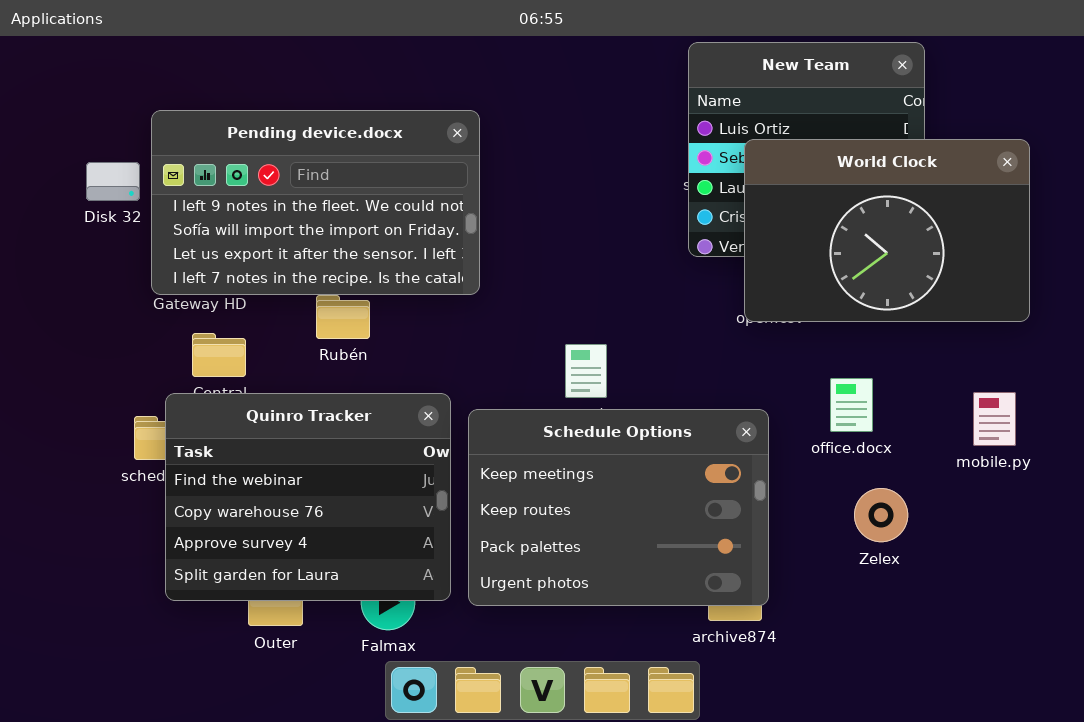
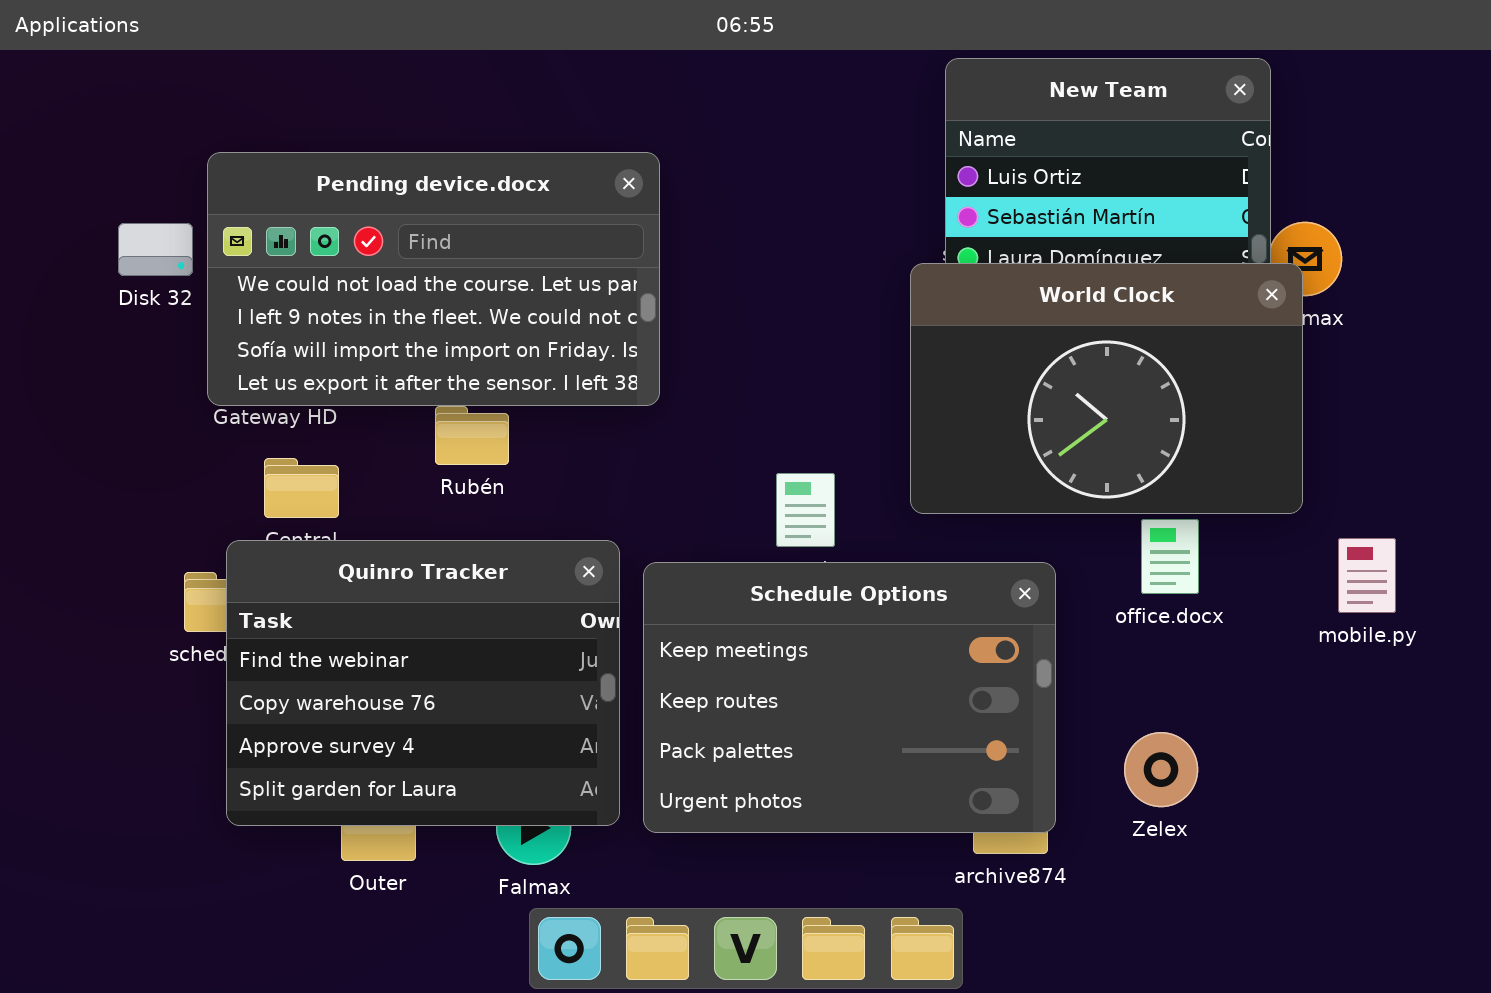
Pending device.docx: [151,110,480,295] -> [207,152,660,406], scrolled up 1 row
World Clock: [744,139,1030,322] -> [910,263,1303,514], moved
Zelex: [854,488,908,542] -> [1124,732,1198,807], moved

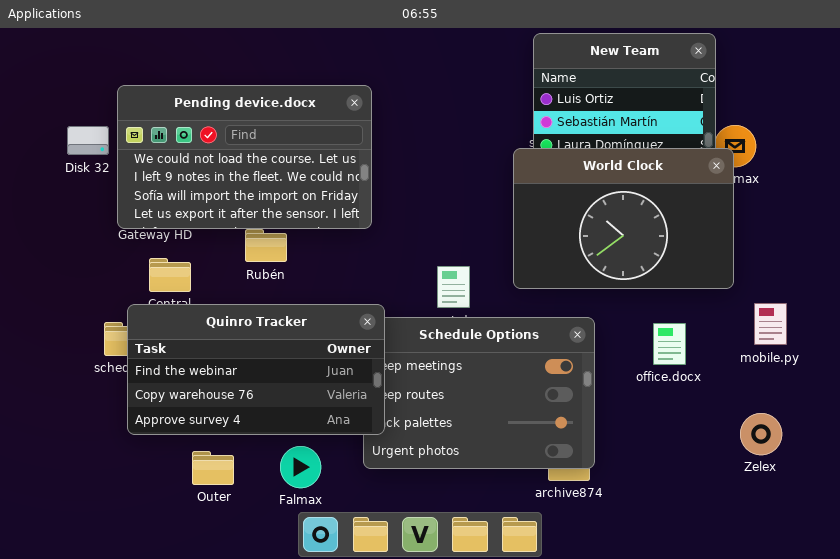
office.docx: [1141,519,1199,594] -> [653,323,686,365], moved
Quinro Tracker: [226,540,620,826] -> [127,304,385,435], resized
Zelex: [1124,732,1198,807] -> [740,413,782,455], moved

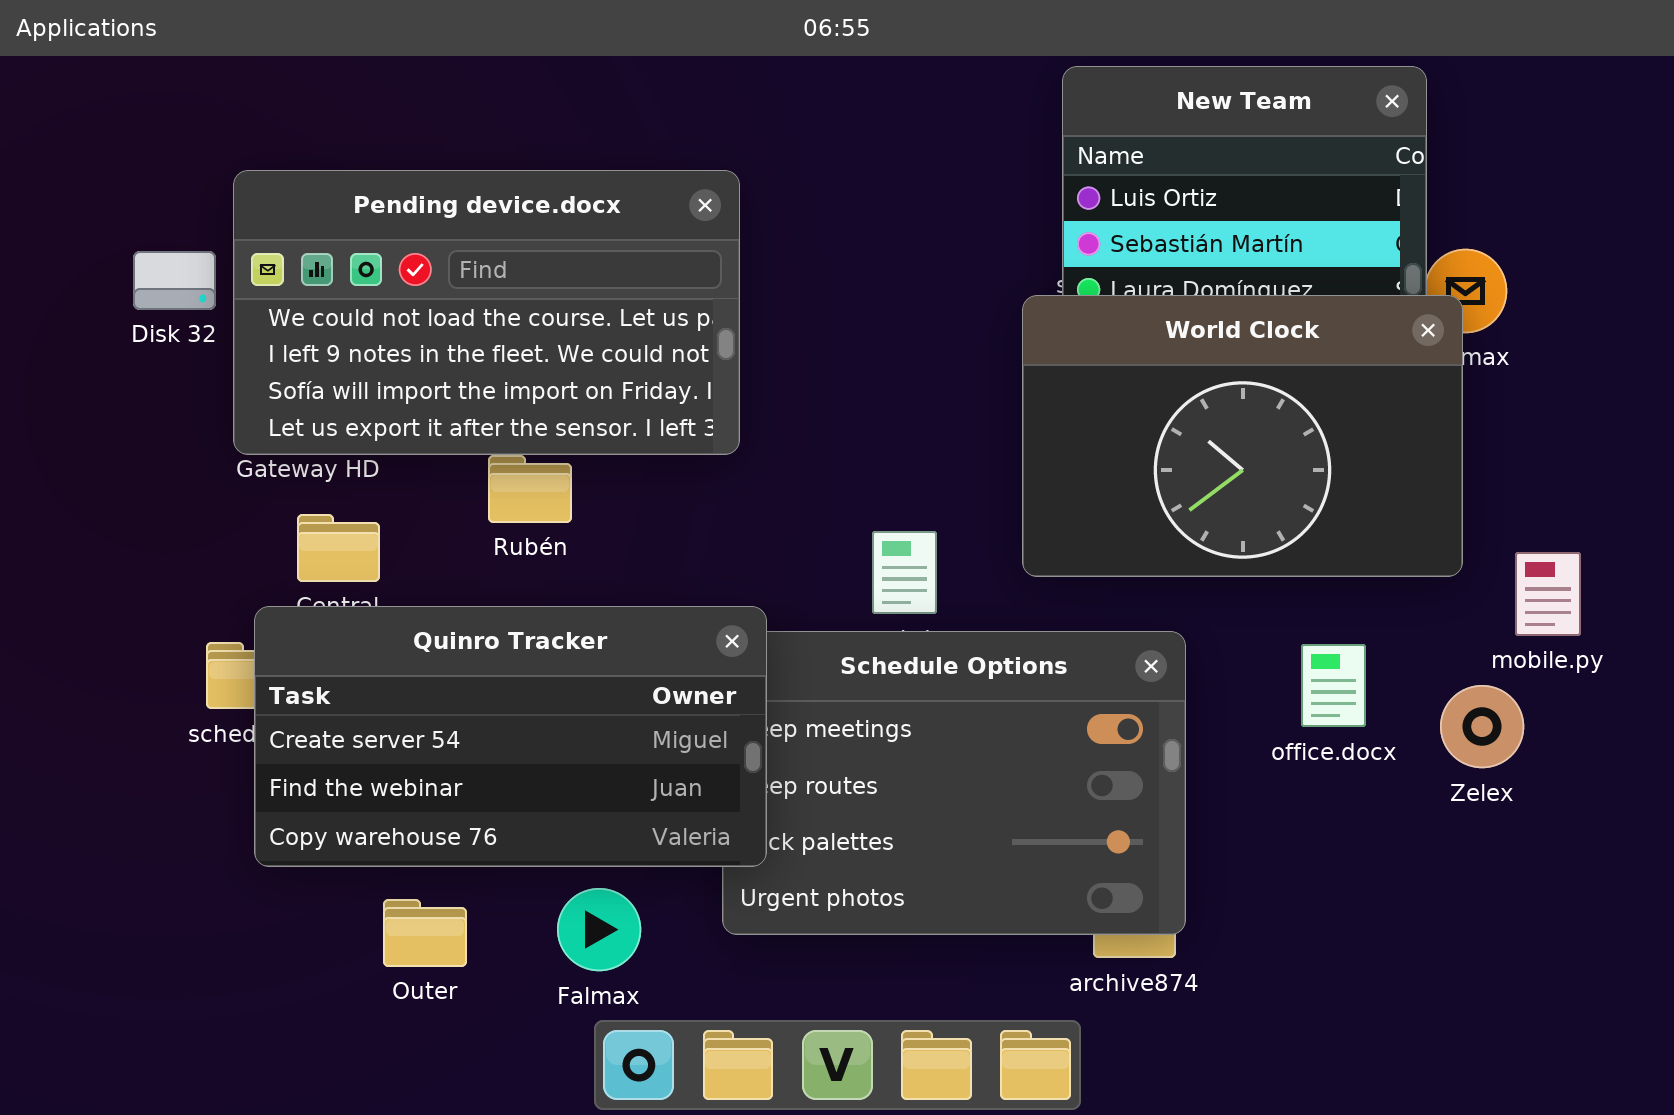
mobile.py: [754,303,787,345] -> [1515,552,1581,636], moved
Quinro Tracker: [127,304,385,435] -> [254,606,767,867], scrolled up 1 row
Zelex: [740,413,782,455] -> [1440,685,1524,768], moved

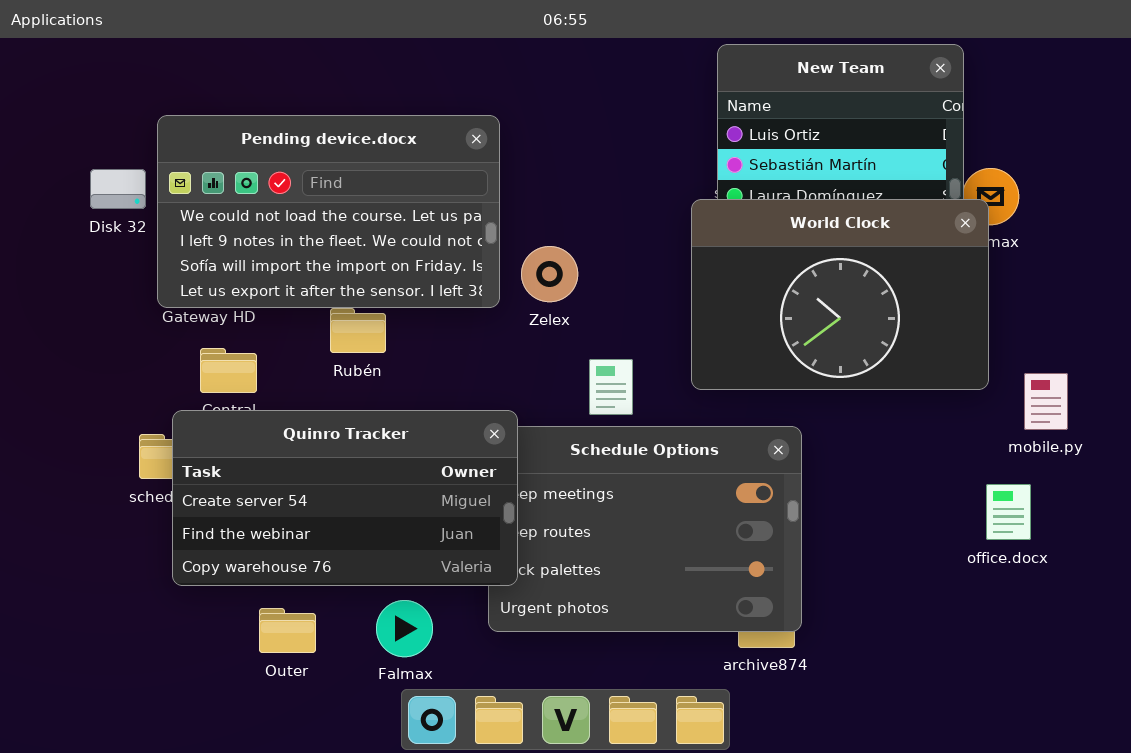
office.docx: [1301,644,1366,727] -> [986,484,1031,540], moved
Zelex: [1440,685,1524,768] -> [521,246,578,302], moved

